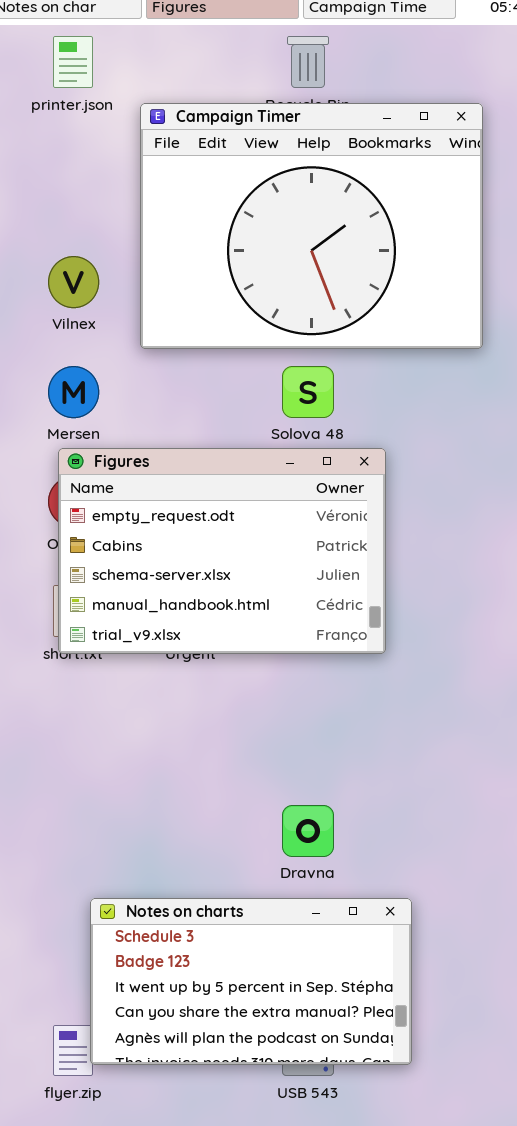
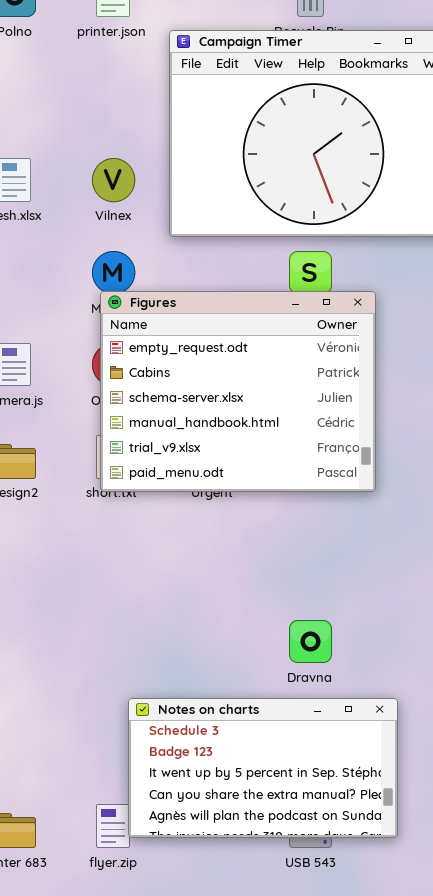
Figures: [58,448,386,654] -> [100,291,376,492], resized

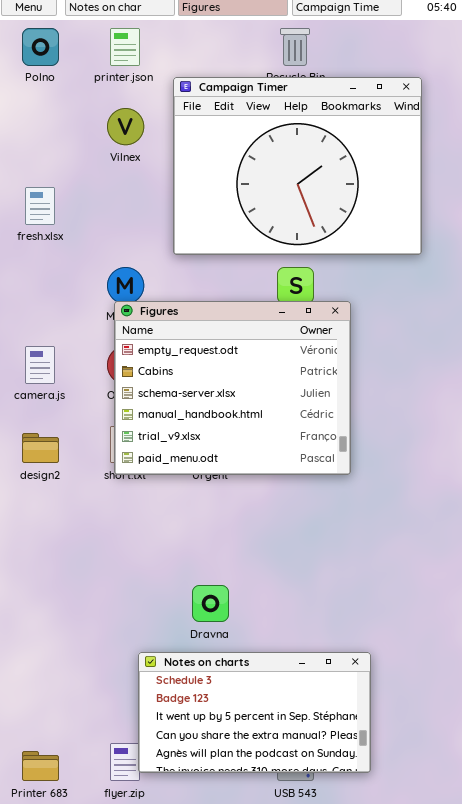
Vilnex: [92,158,135,202] -> [107,108,144,145], moved
Dravna: [289,620,332,663] -> [192,585,229,622], moved

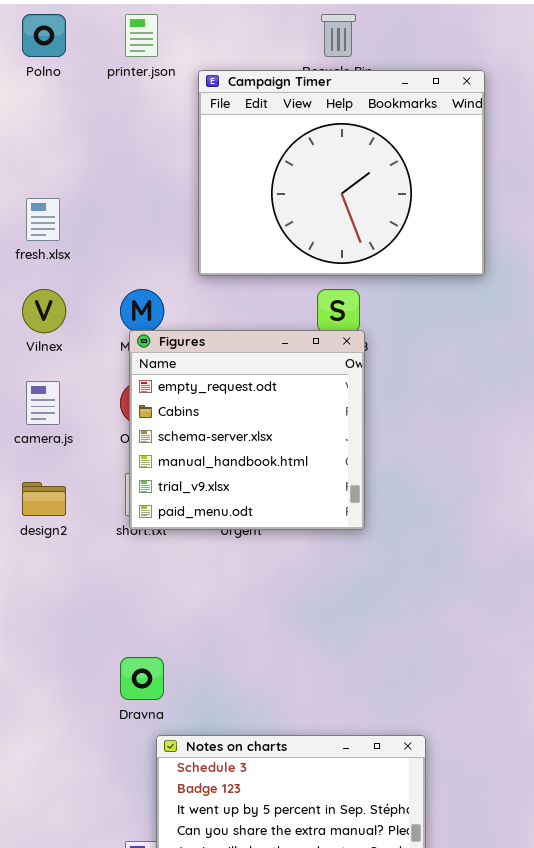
Vilnex: [107,108,144,145] -> [22,289,66,333], moved
Figures: [114,301,351,475] -> [129,330,365,530], resized
Dravna: [192,585,229,622] -> [120,657,164,700], moved

